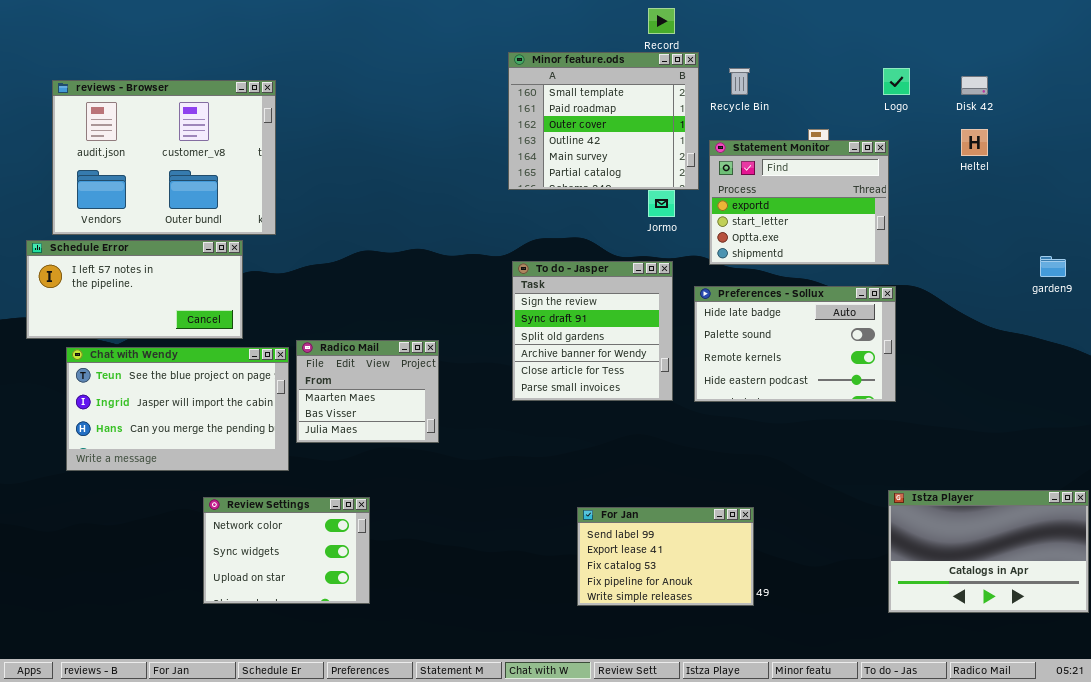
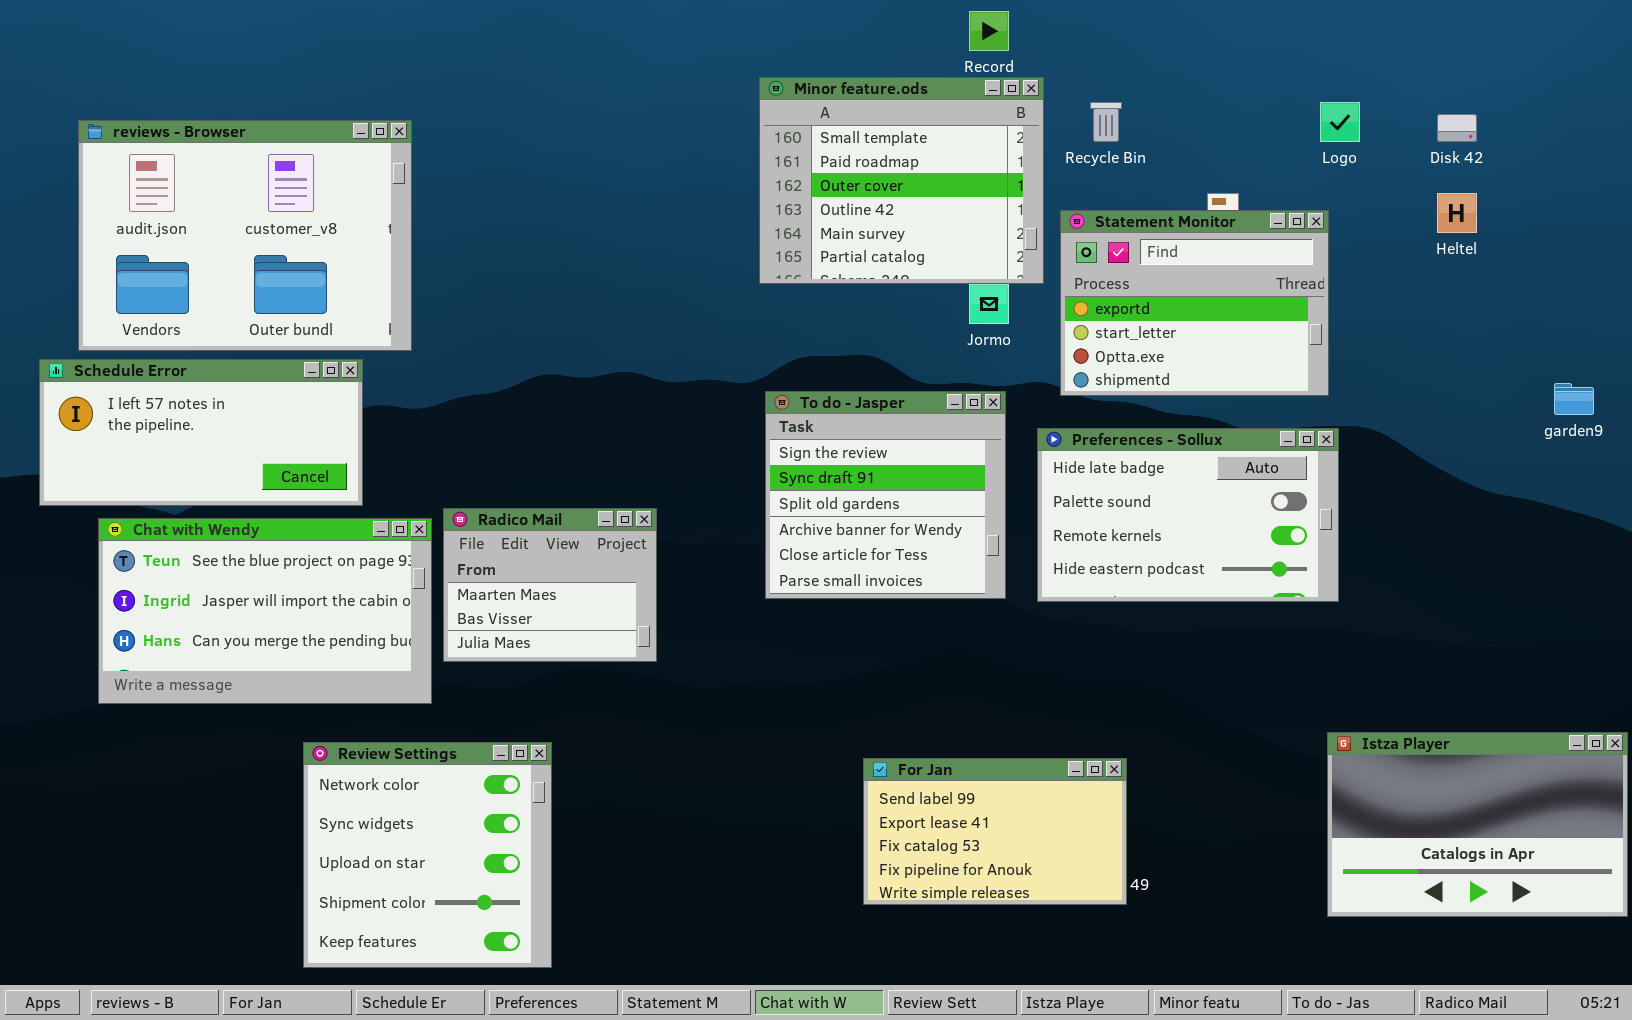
Review Settings: [203,497,370,604] -> [303,742,552,968], resized

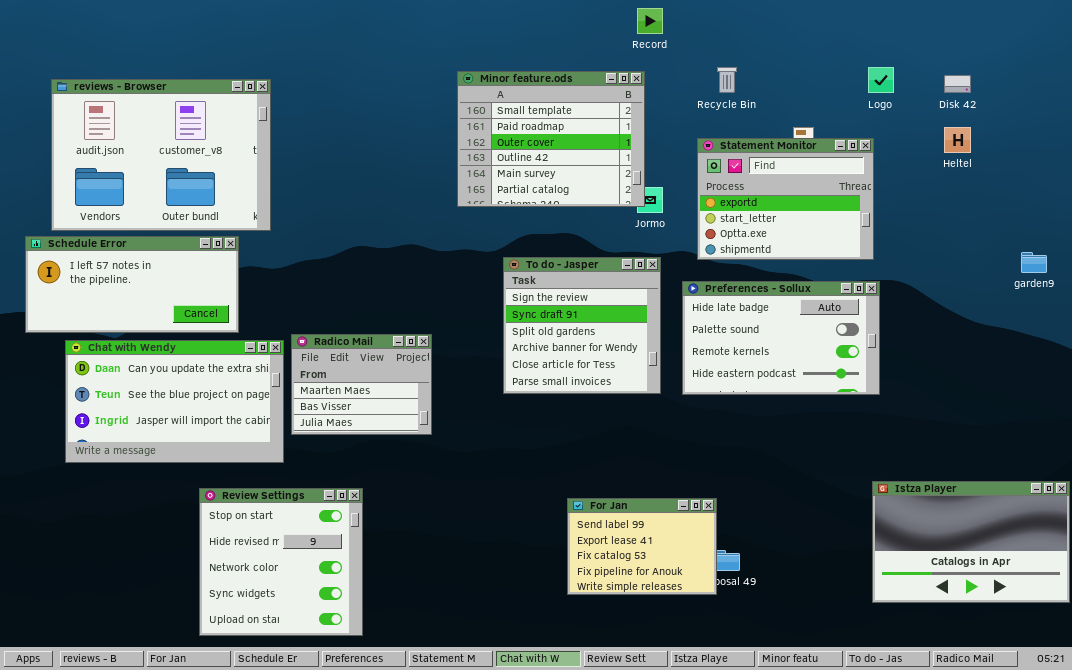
Minor feature.ods: [759,77,1044,284] -> [457,71,645,207], moved
Chat with Wendy: [98,518,432,704] -> [65,340,284,463], scrolled up 1 row
Review Settings: [303,742,552,968] -> [199,488,363,636], scrolled up 2 rows
For Jan: [863,758,1127,905] -> [567,498,717,595], resized

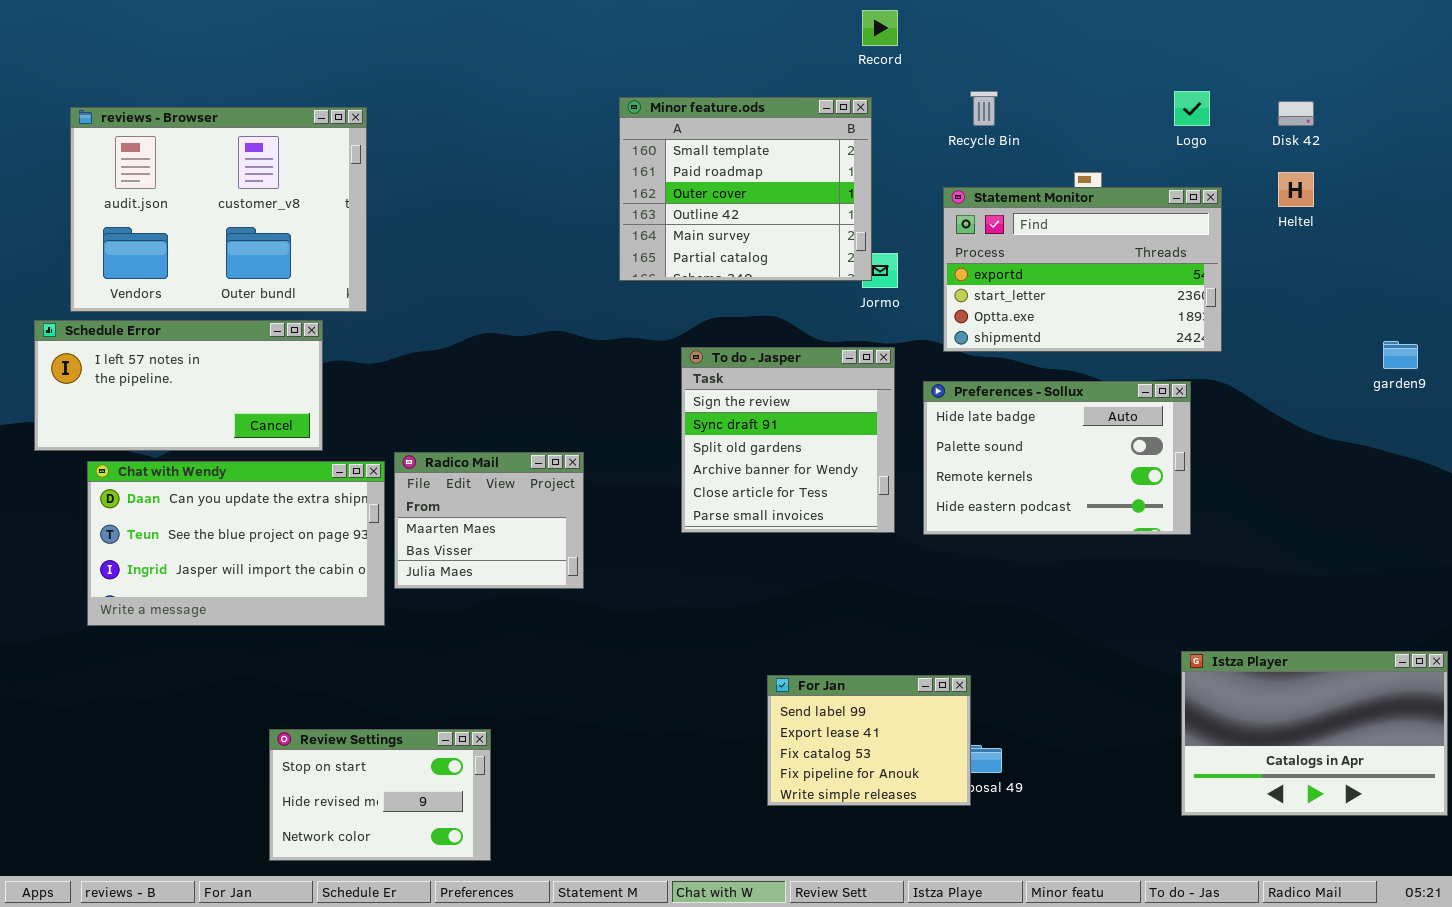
Statement Monitor: [697,138,874,260] -> [943,187,1222,352], resized
Review Settings: [199,488,363,636] -> [269,729,491,861], resized

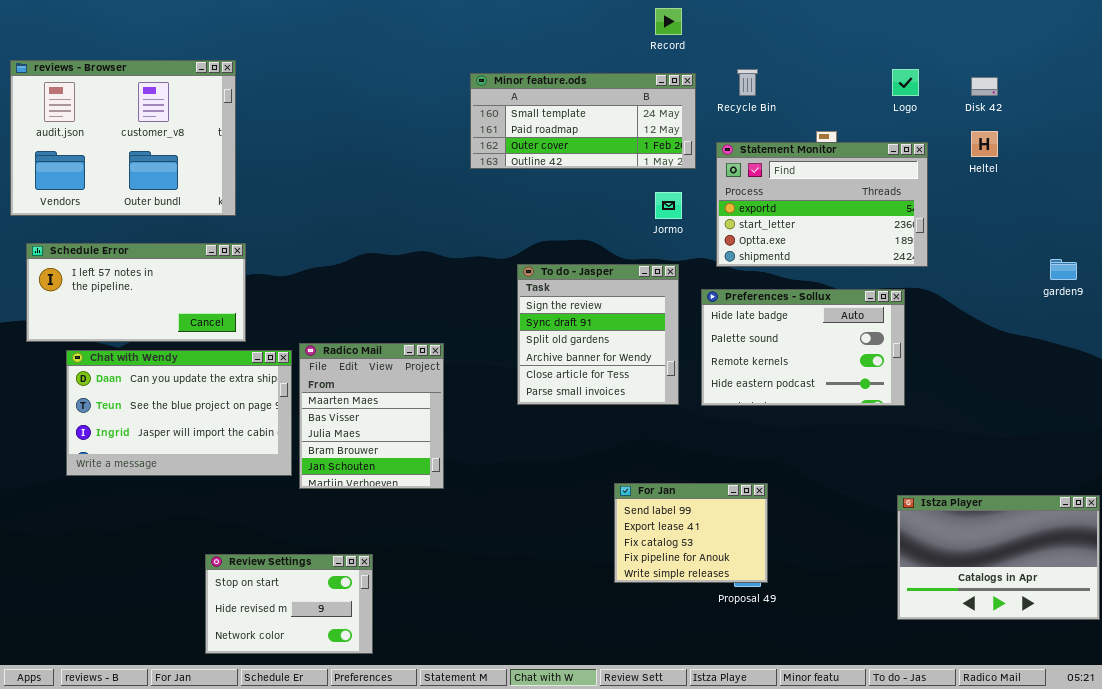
Minor feature.ods: [619,97,872,281] -> [470,73,696,169], resized
reviews - Browser: [70,107,367,312] -> [10,60,236,216], moved
Radico Mail: [394,452,584,589] -> [299,343,444,489], resized
For Jan: [767,675,971,806] -> [614,483,768,583], moved

